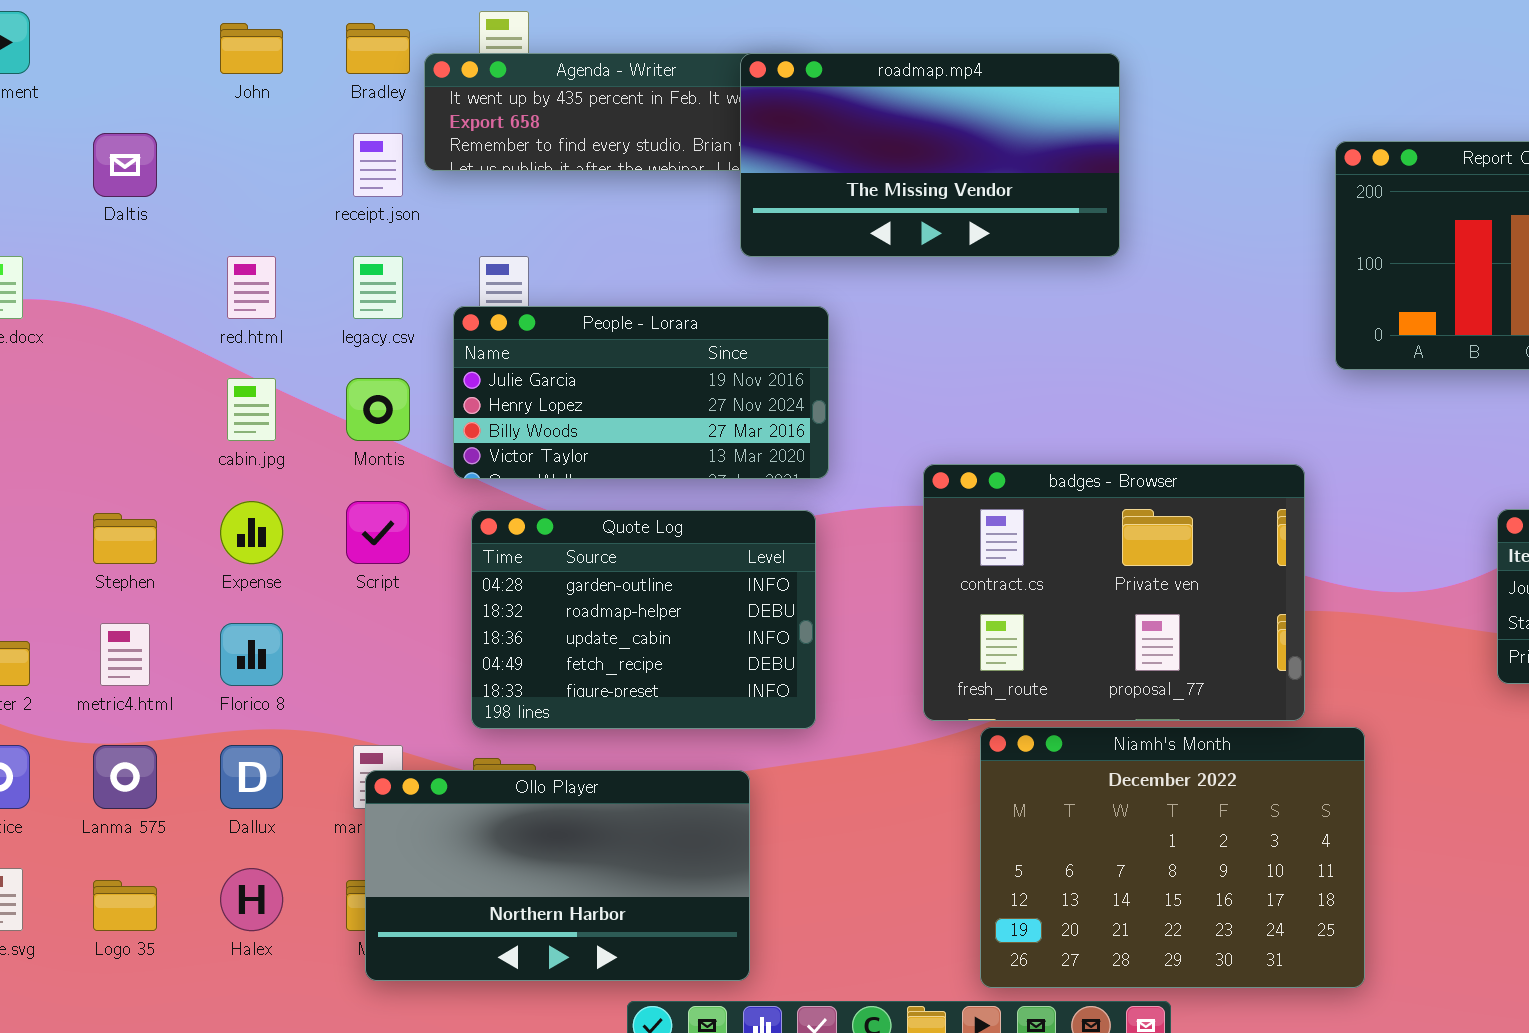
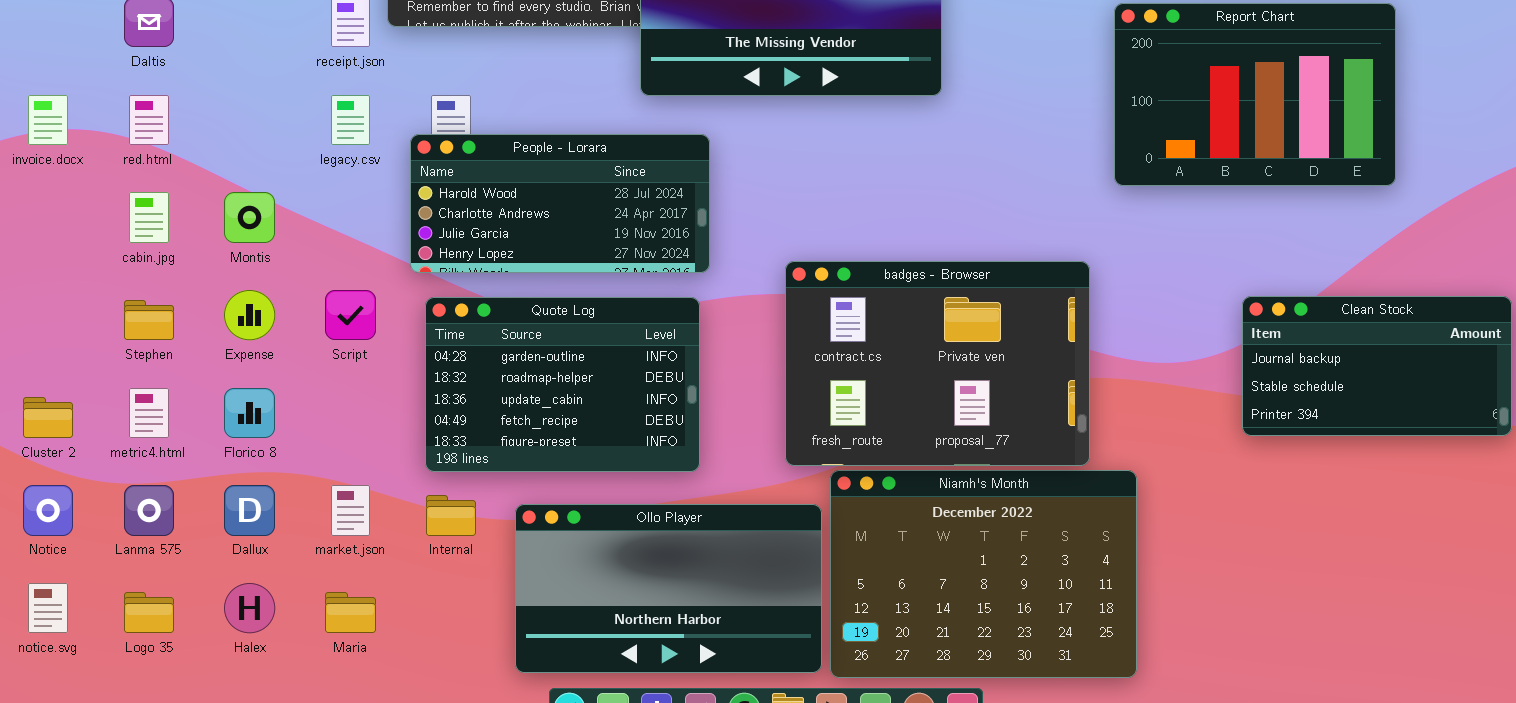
red.html: [227,256,276,319] -> [129,95,169,145], moved
People - Lorara: [453,306,829,479] -> [410,134,710,273], scrolled up 2 rows
cabin.jpg: [227,378,276,441] -> [129,192,169,243], moved
Montis: [346,378,410,441] -> [224,192,275,243], moved
Ollo Player: [365,770,750,981] -> [515,504,822,673], moved

